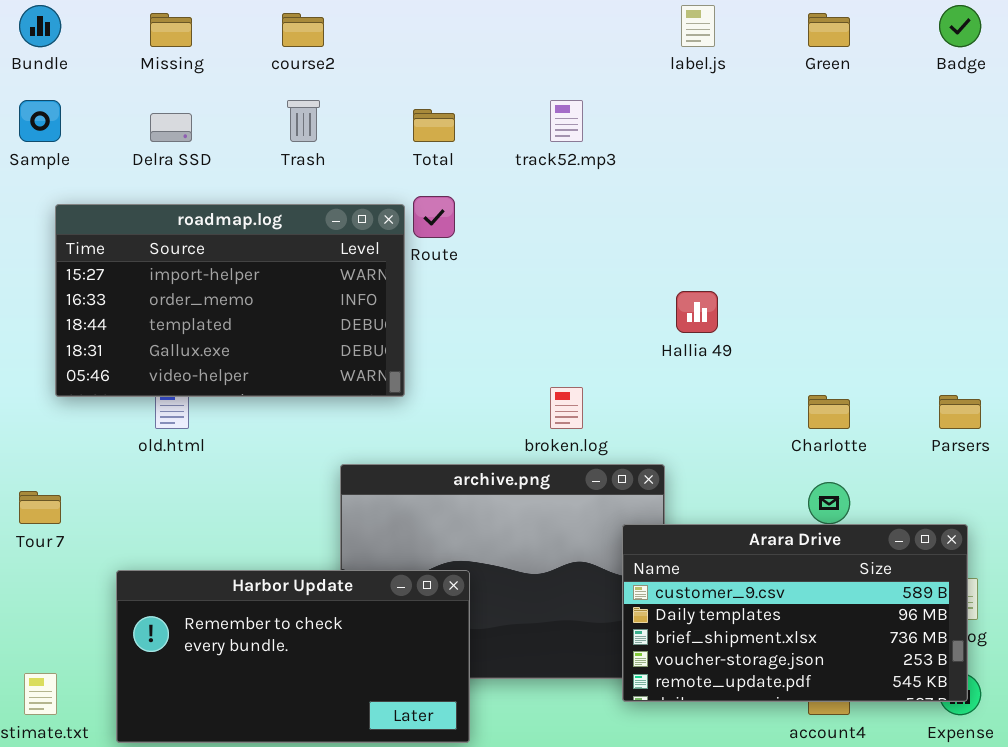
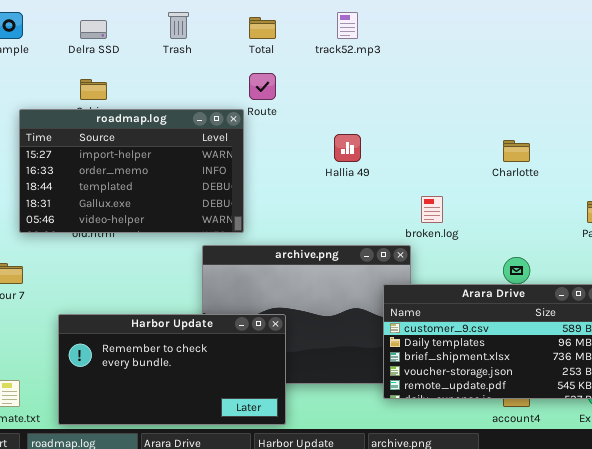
roadmap.log: [55,204,405,397] -> [19,109,244,233], moved
Hallia 49: [676,291,718,333] -> [334,134,361,162], moved
broken.log: [550,387,583,429] -> [421,196,443,223], moved
Charlotte: [808,395,850,429] -> [503,140,530,162], moved

